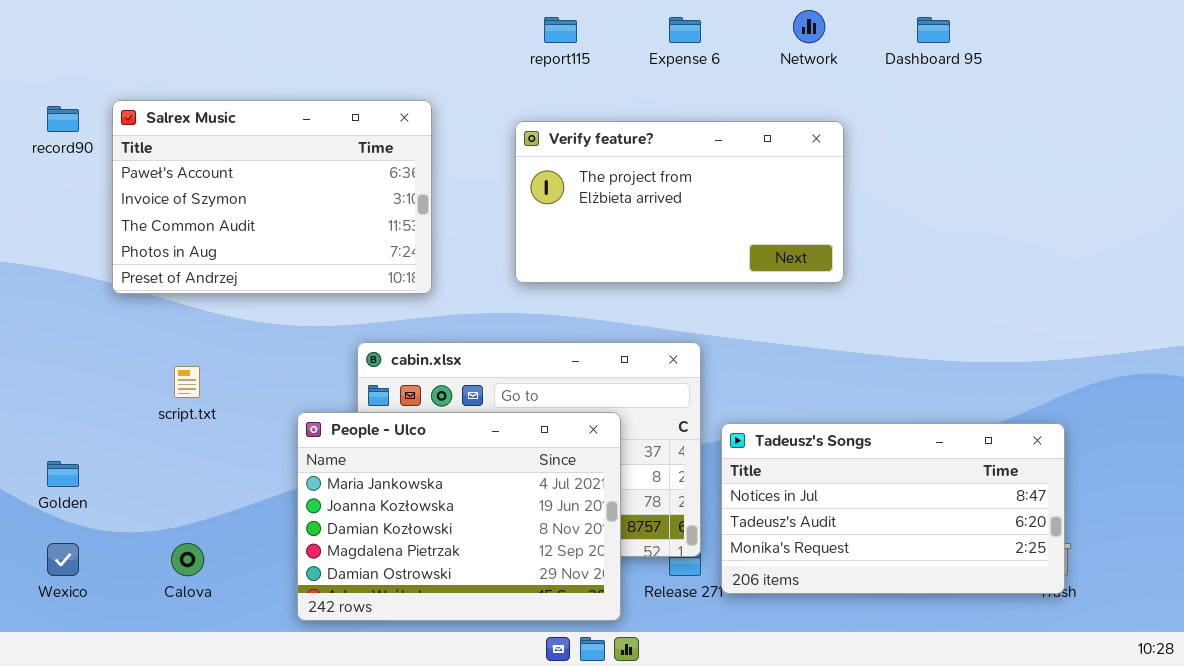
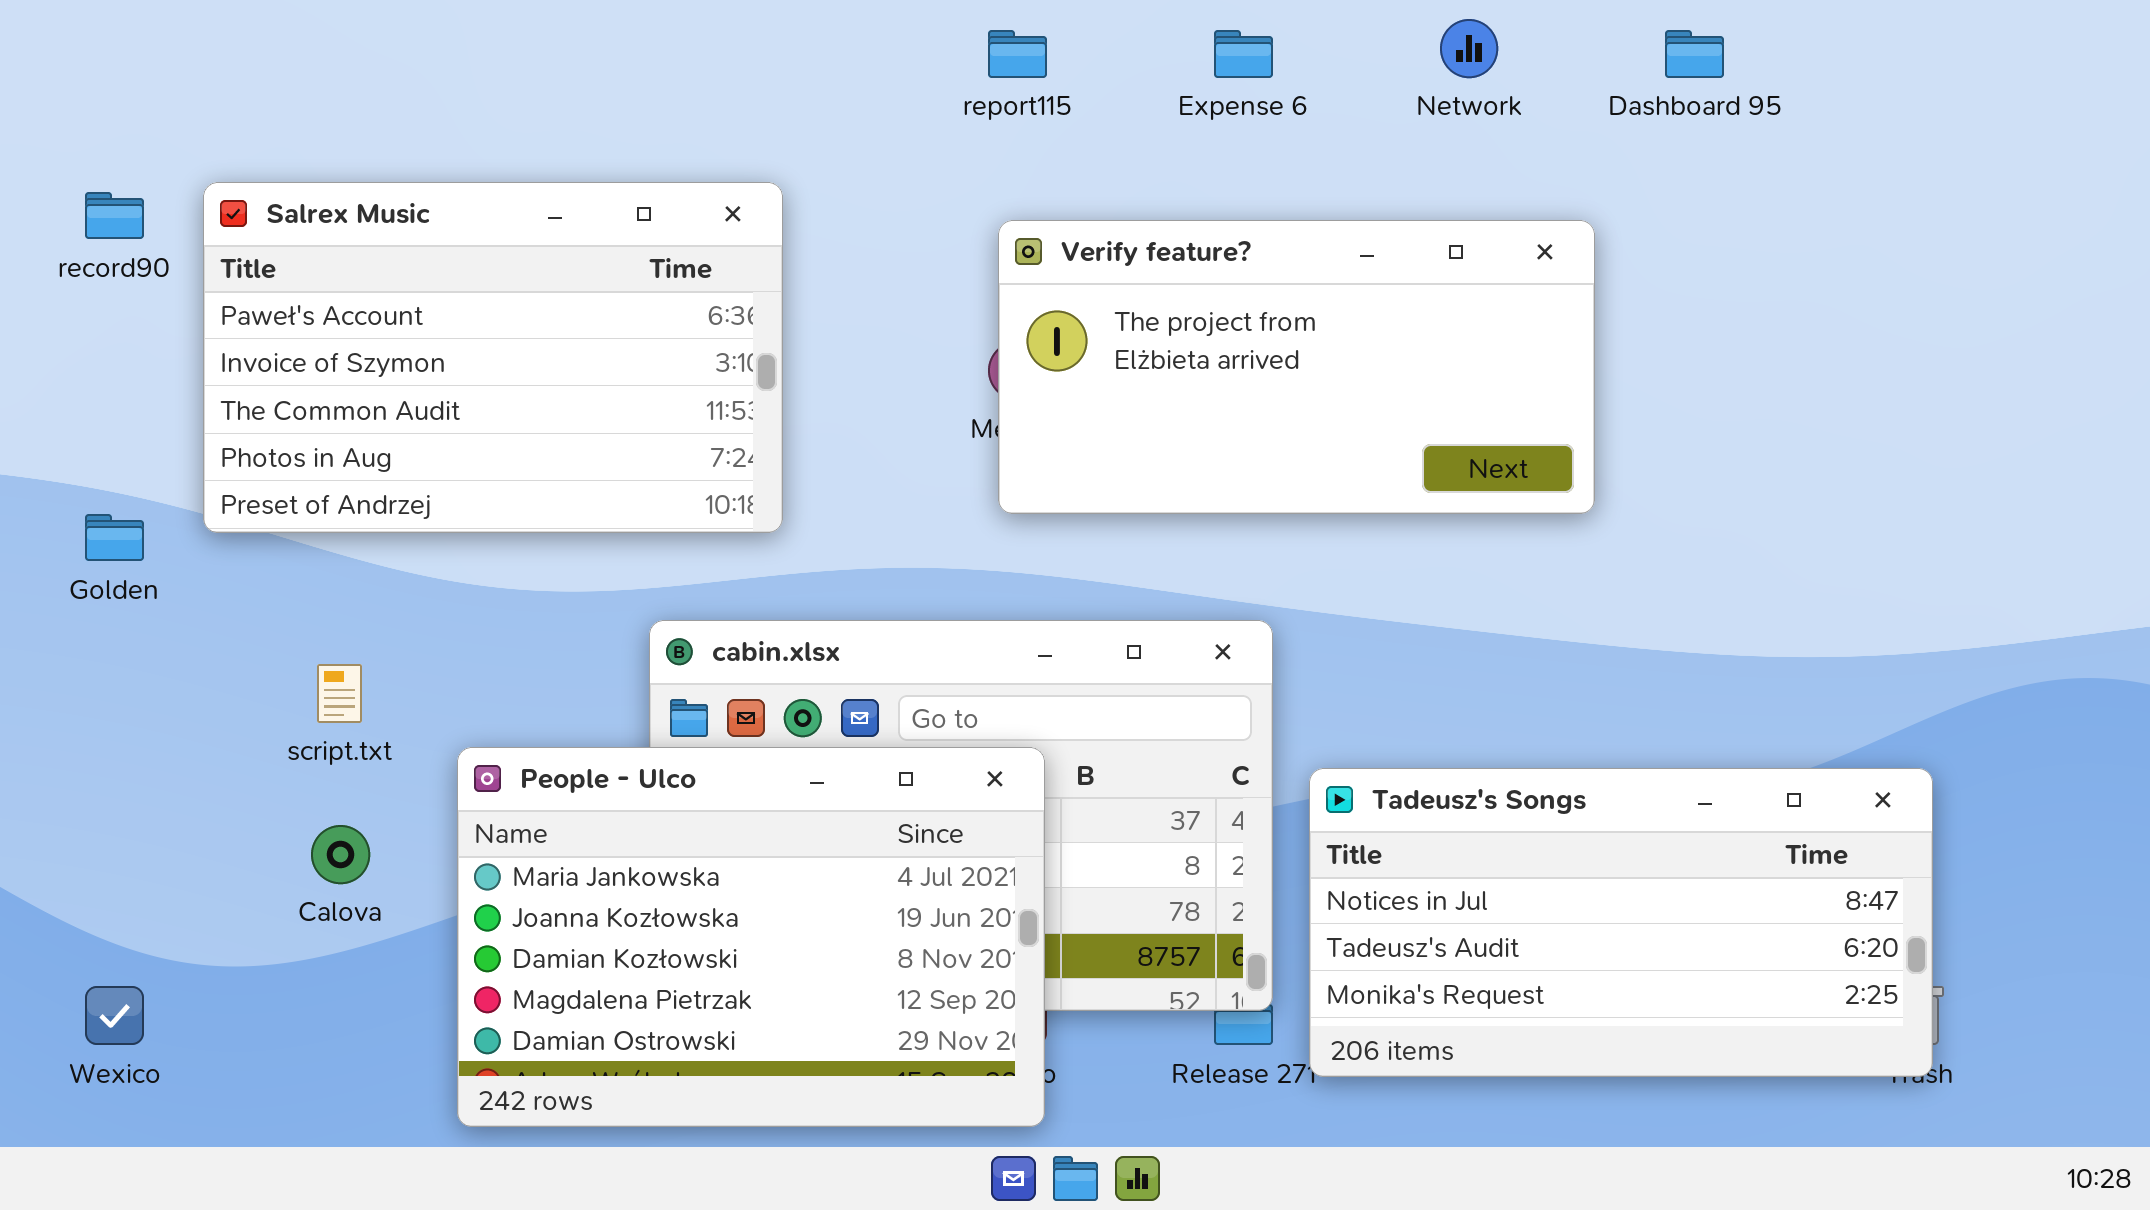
Verify feature?: [515,121,844,283] -> [998,220,1595,514], moved
People - Ulco: [297,412,621,621] -> [457,747,1045,1127], moved
Golden: [47,461,79,487] -> [85,514,144,561], moved
Calova: [171,543,204,576] -> [311,825,370,884], moved

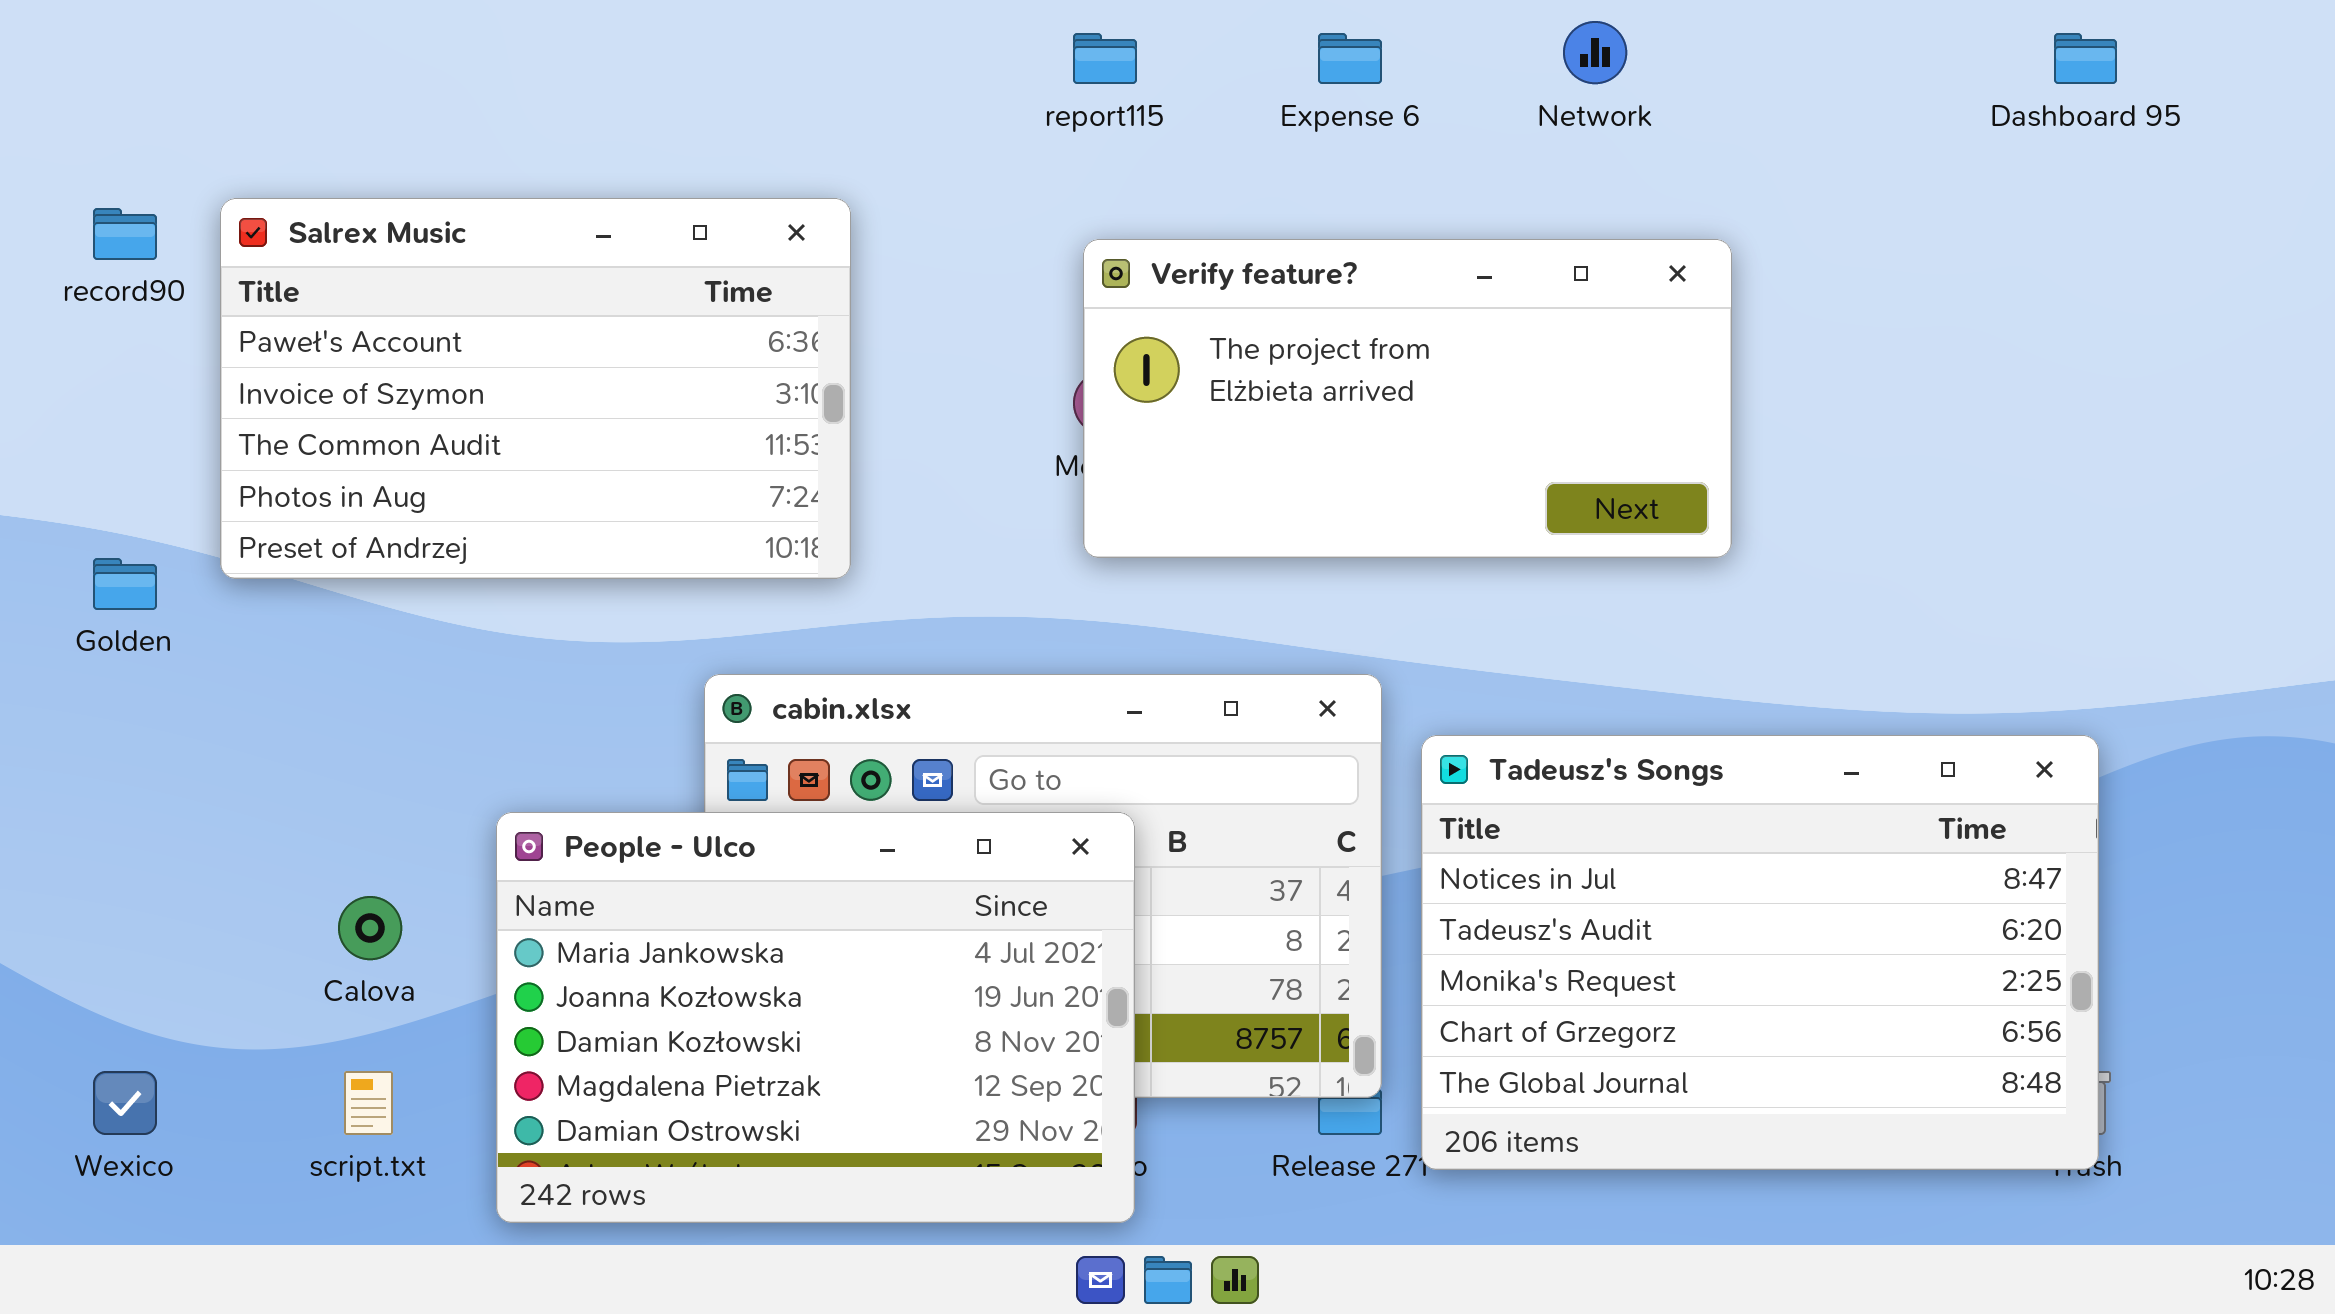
Dashboard 95: [1665,30,1724,78] -> [2054,33,2117,84], moved
script.txt: [317,664,362,723] -> [344,1071,393,1135], moved
Tadeusz's Songs: [1309,768,1933,1077] -> [1421,735,2099,1170], resized

